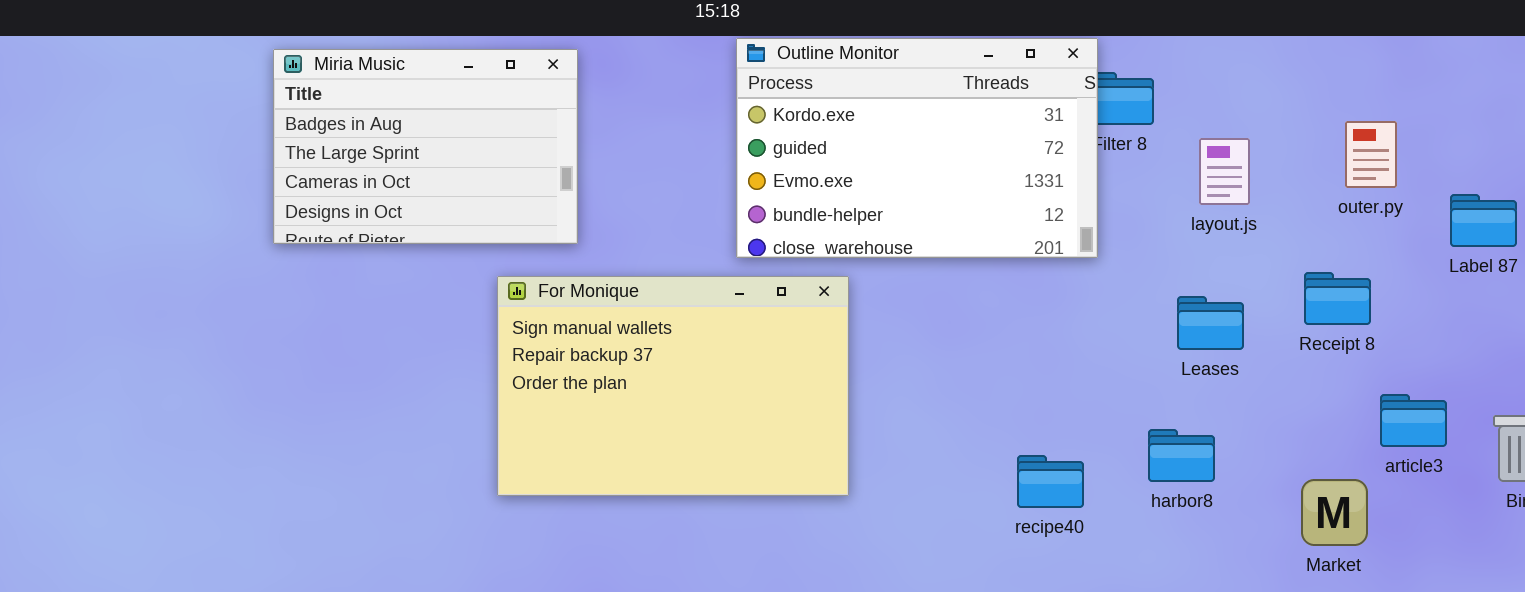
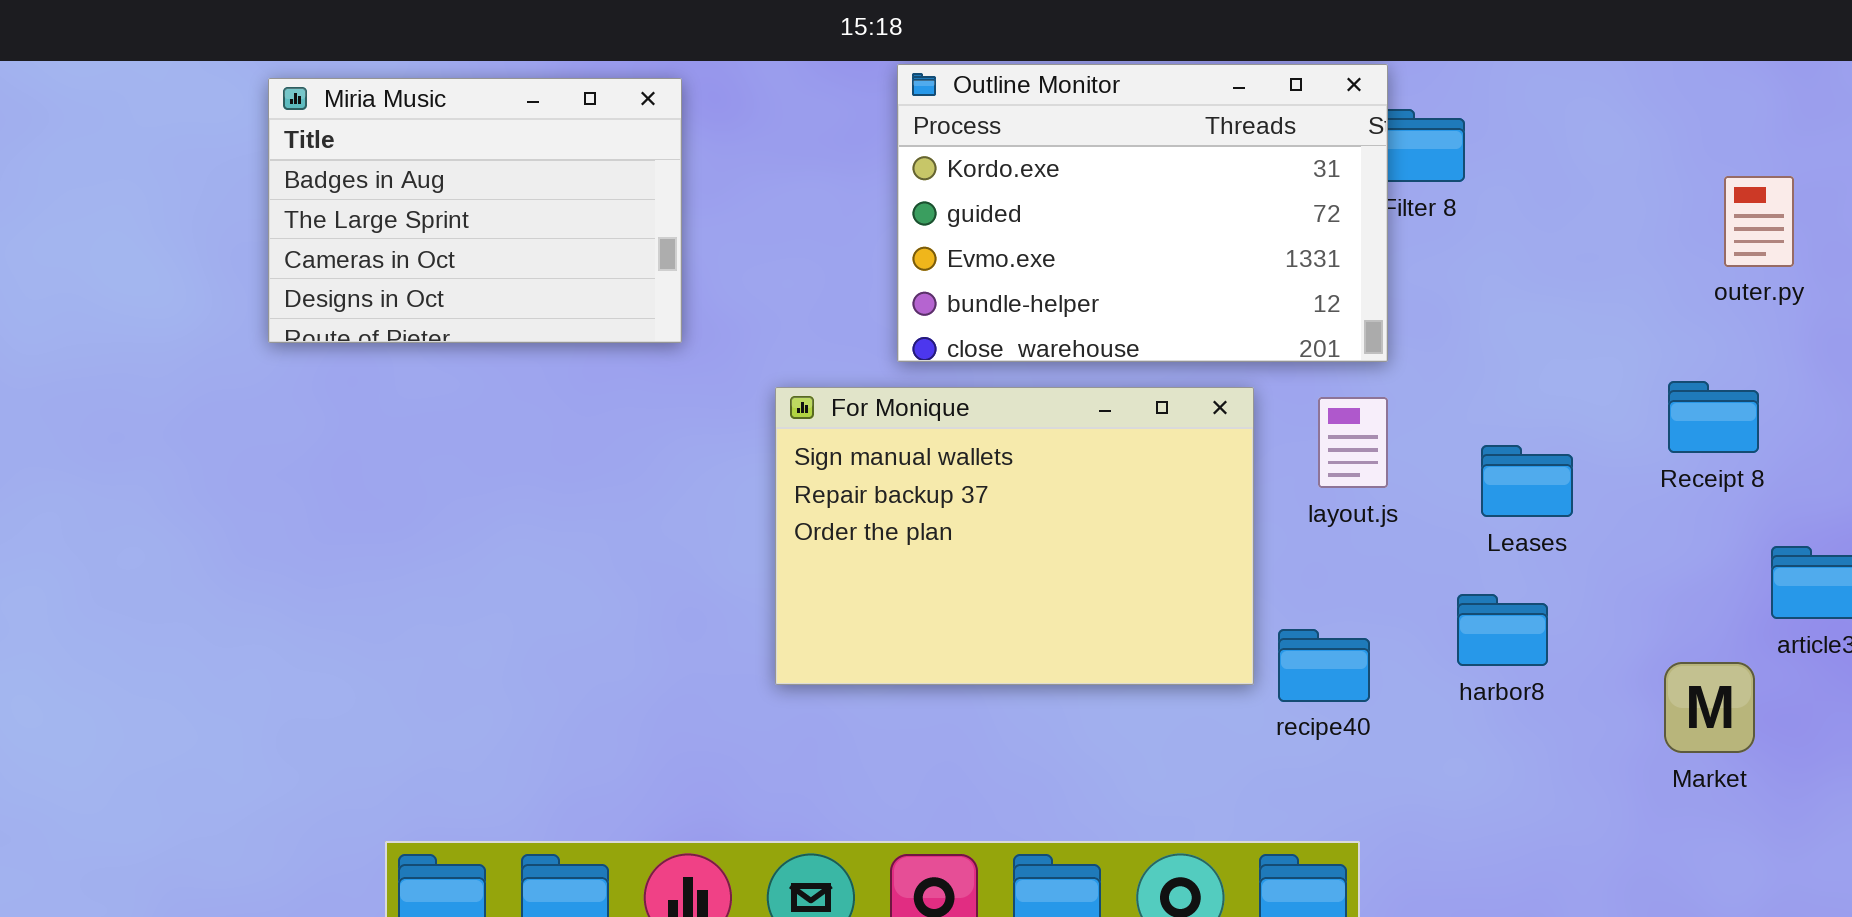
layout.js: [1199,138,1250,205] -> [1318,397,1388,488], moved
For Monique: [497,276,849,496] -> [775,387,1254,685], moved
Leases: [1177,296,1244,350] -> [1481,445,1573,517], moved

